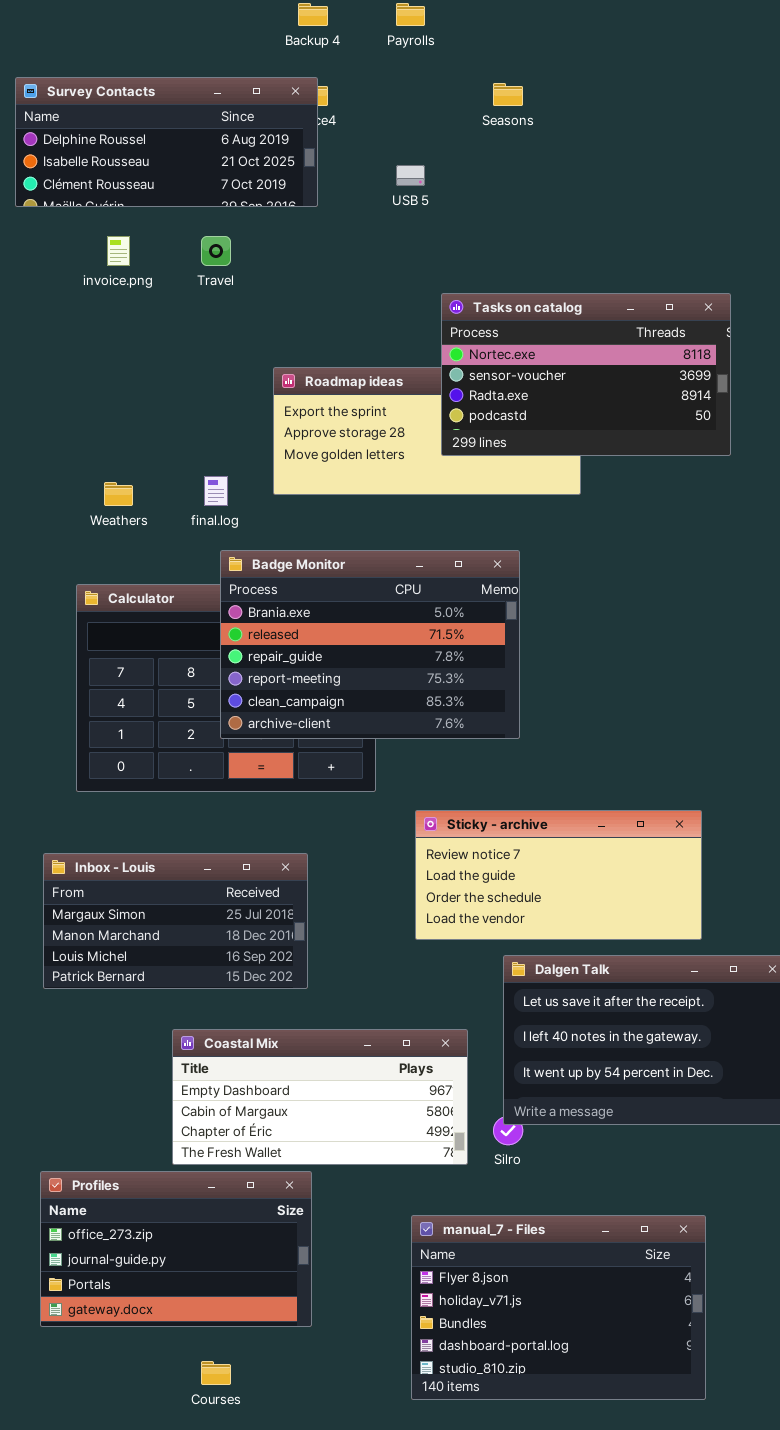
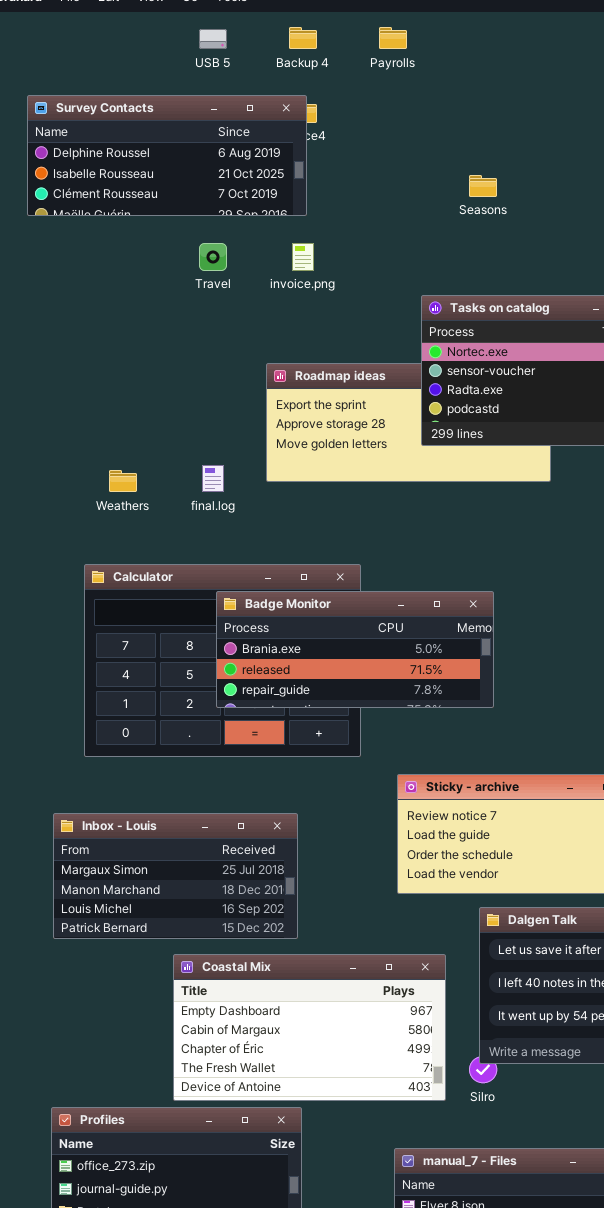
Seasons: [493,83,523,106] -> [469,175,497,197], moved
USB 5: [396,165,425,186] -> [199,29,227,49], moved
invoice.png: [107,236,130,266] -> [292,243,314,271], moved
Badge Monitor: [220,550,520,739] -> [216,591,494,708], resized
Coastal Mix: [172,1029,468,1165] -> [173,954,446,1101], resized

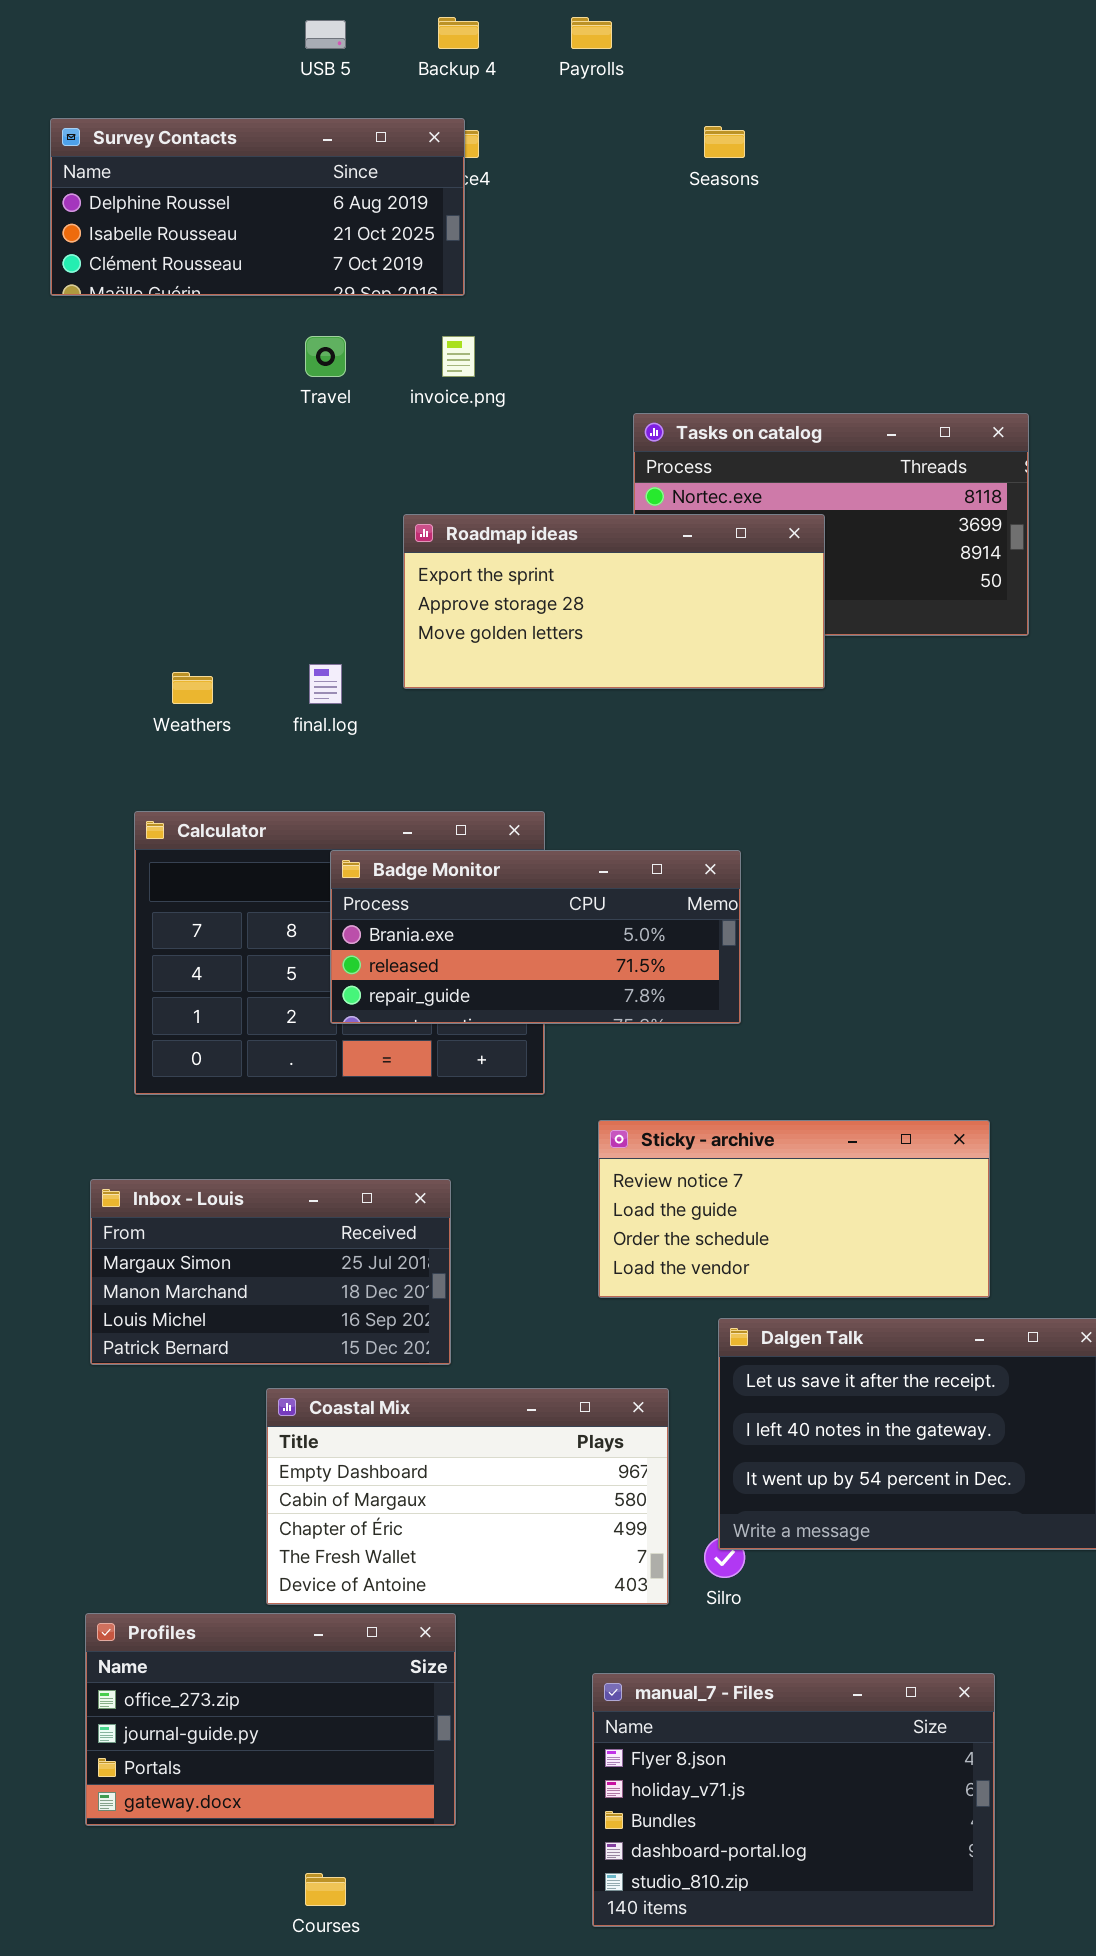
Seasons: [469,175,497,197] -> [704,126,745,158], moved
Roadmap ideas: [266,363,551,482] -> [403,514,825,689], raised

